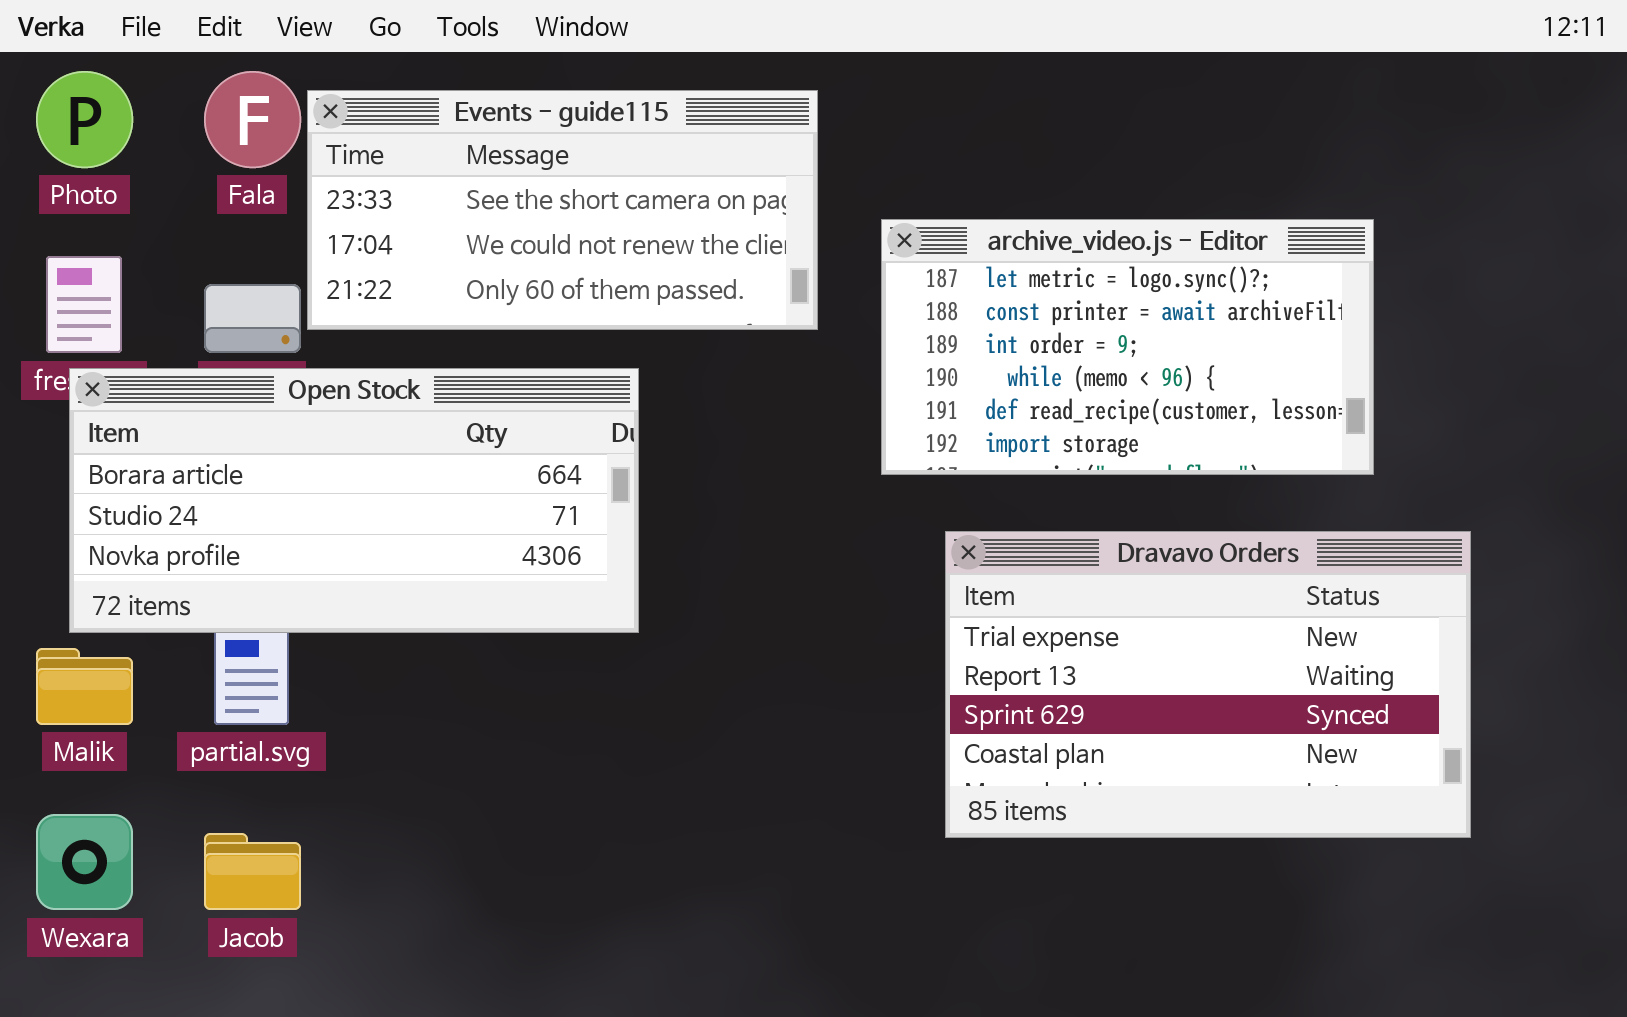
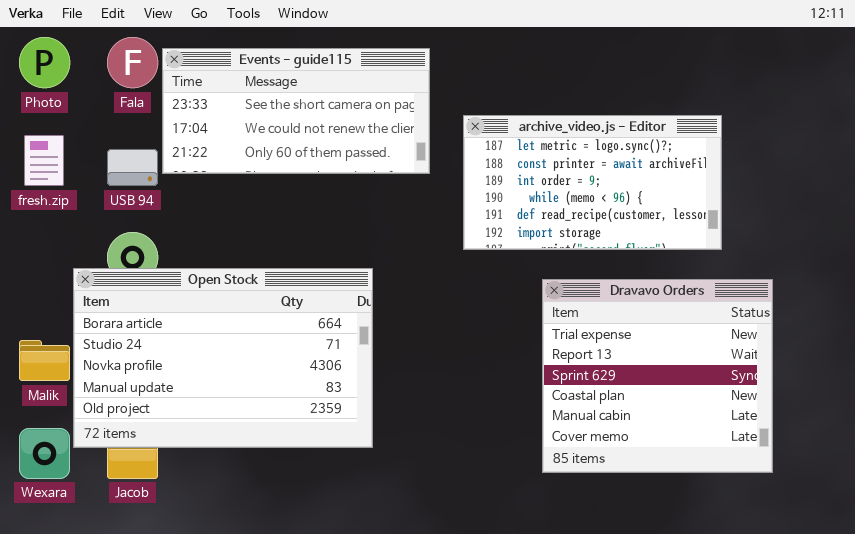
Open Stock: [69,368,639,633] -> [73,268,373,448], moved, resized
Dravavo Orders: [945,531,1471,838] -> [542,279,773,473], resized

